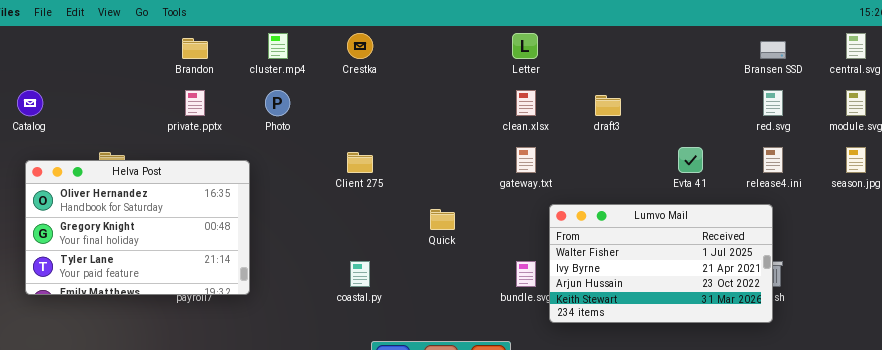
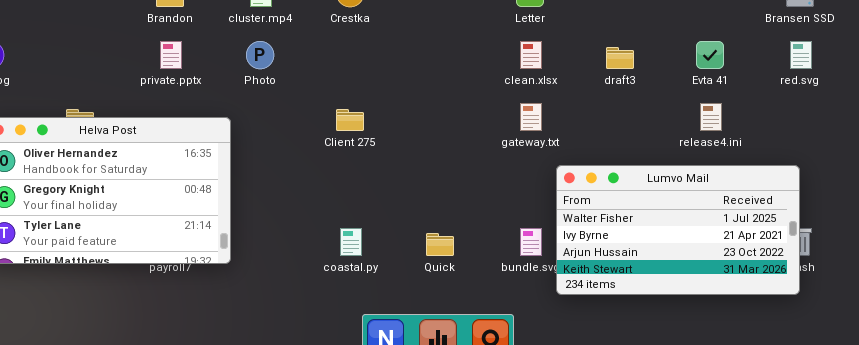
Evta 41: [678,147,703,173] -> [696,41,724,69], moved
release4.ini: [763,147,783,173] -> [700,103,722,131], moved
Quick: [430,209,455,230] -> [426,233,454,256], moved

